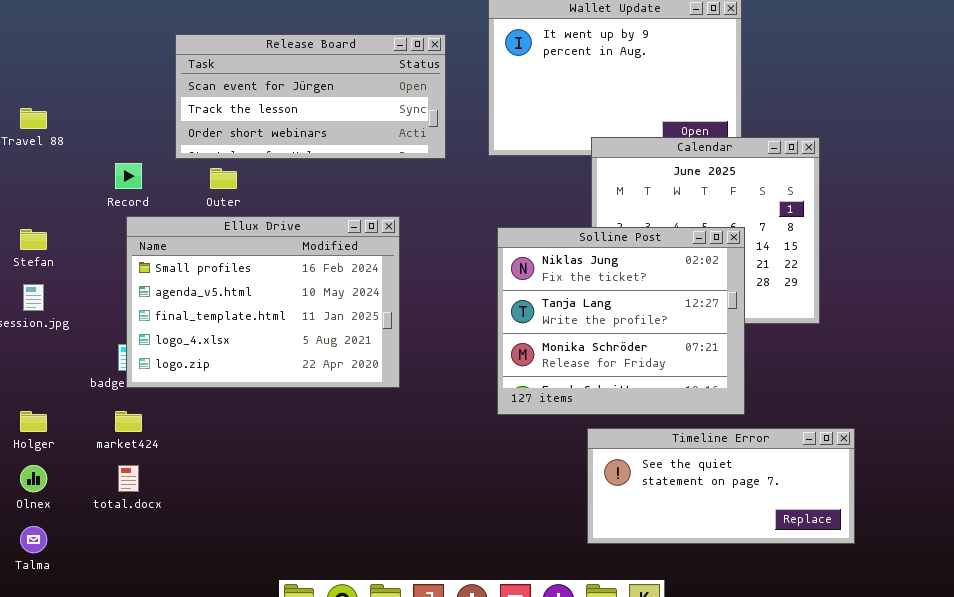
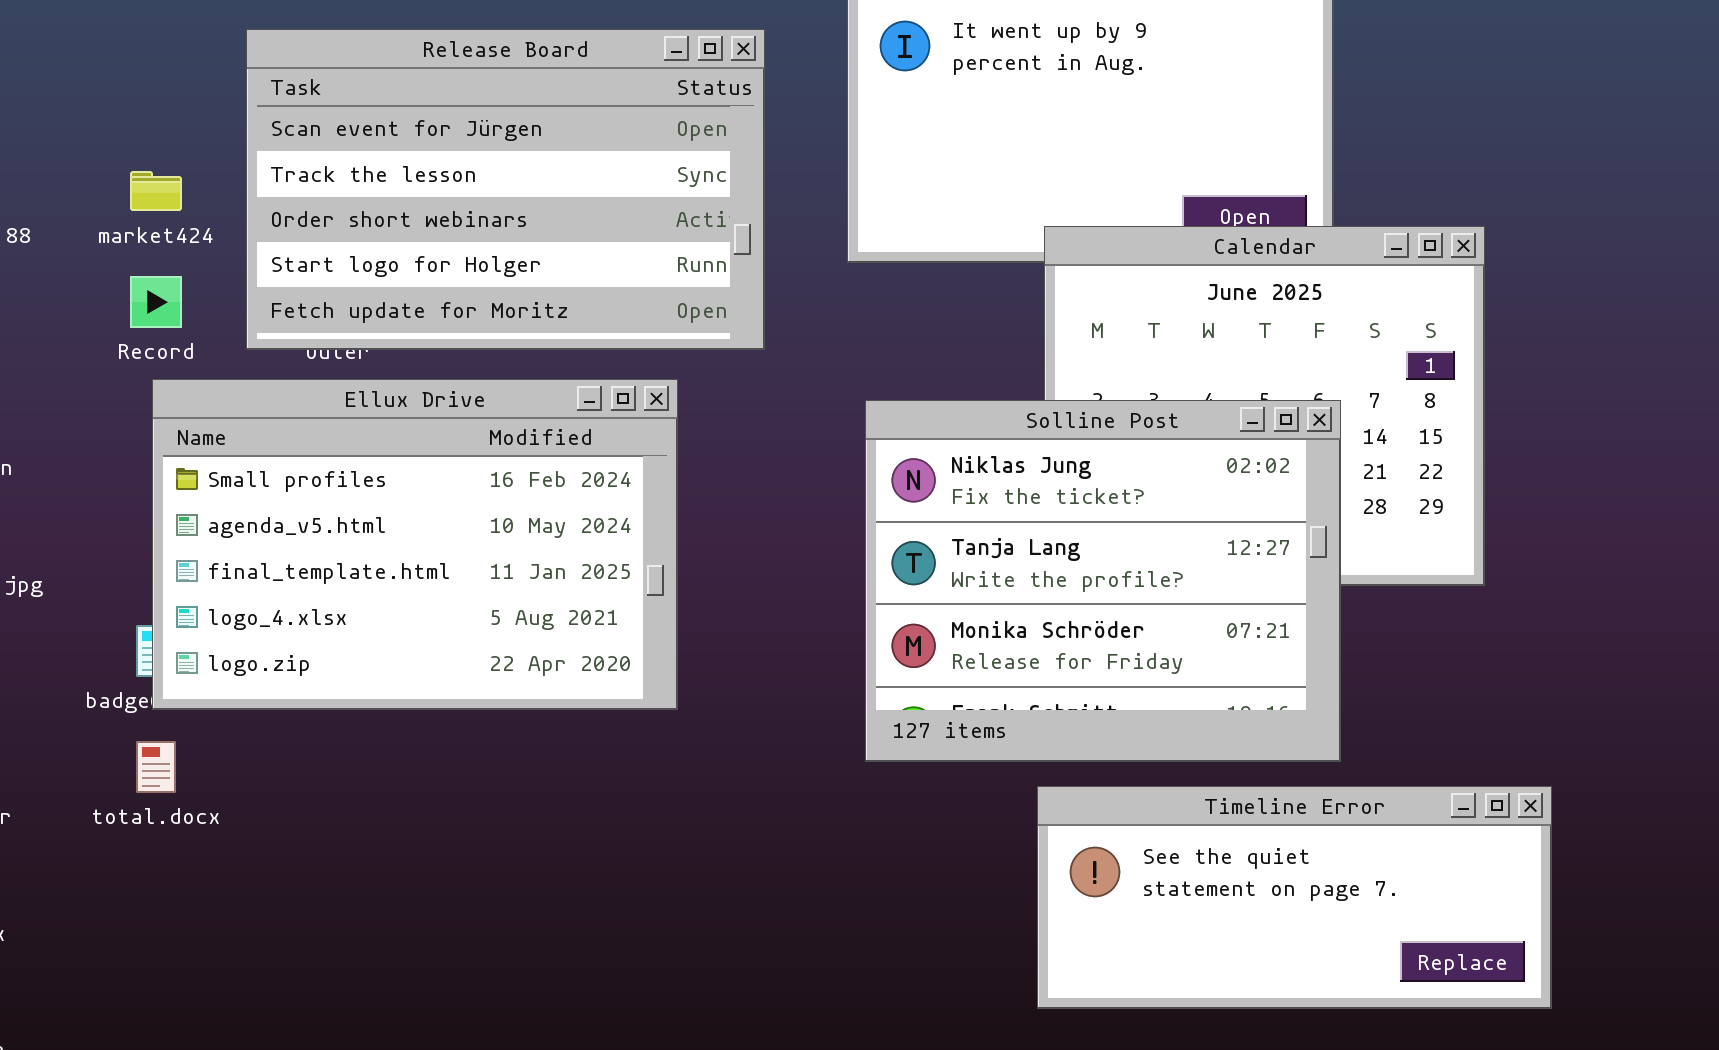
Release Board: [175,34,446,159] -> [246,29,765,350], resized
market424: [115,411,142,432] -> [130,171,182,211], moved
total.docx: [118,465,139,492] -> [136,741,176,793], moved

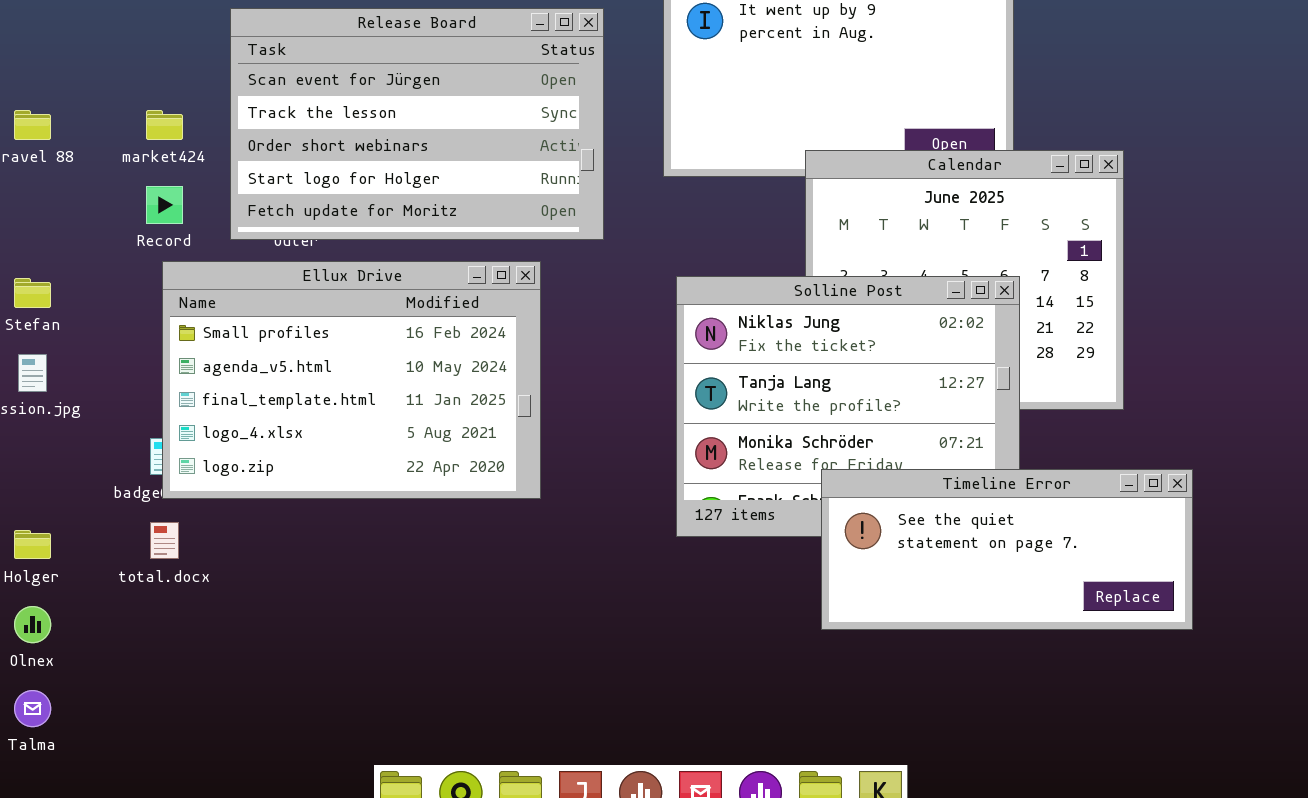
Timeline Error: [1037,786,1552,1009] -> [821,469,1193,630], moved

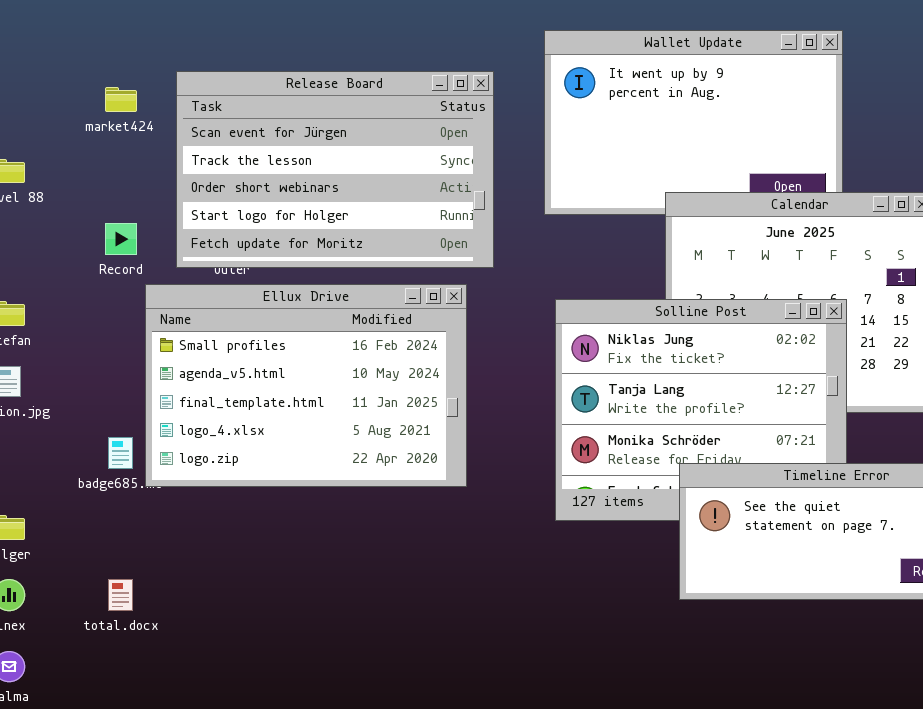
market424: [146,110,183,140] -> [105,87,137,112], moved
Ellux Drive: [162,261,541,499] -> [145,284,467,487], moved
total.docx: [150,522,179,559] -> [108,579,133,611], moved

